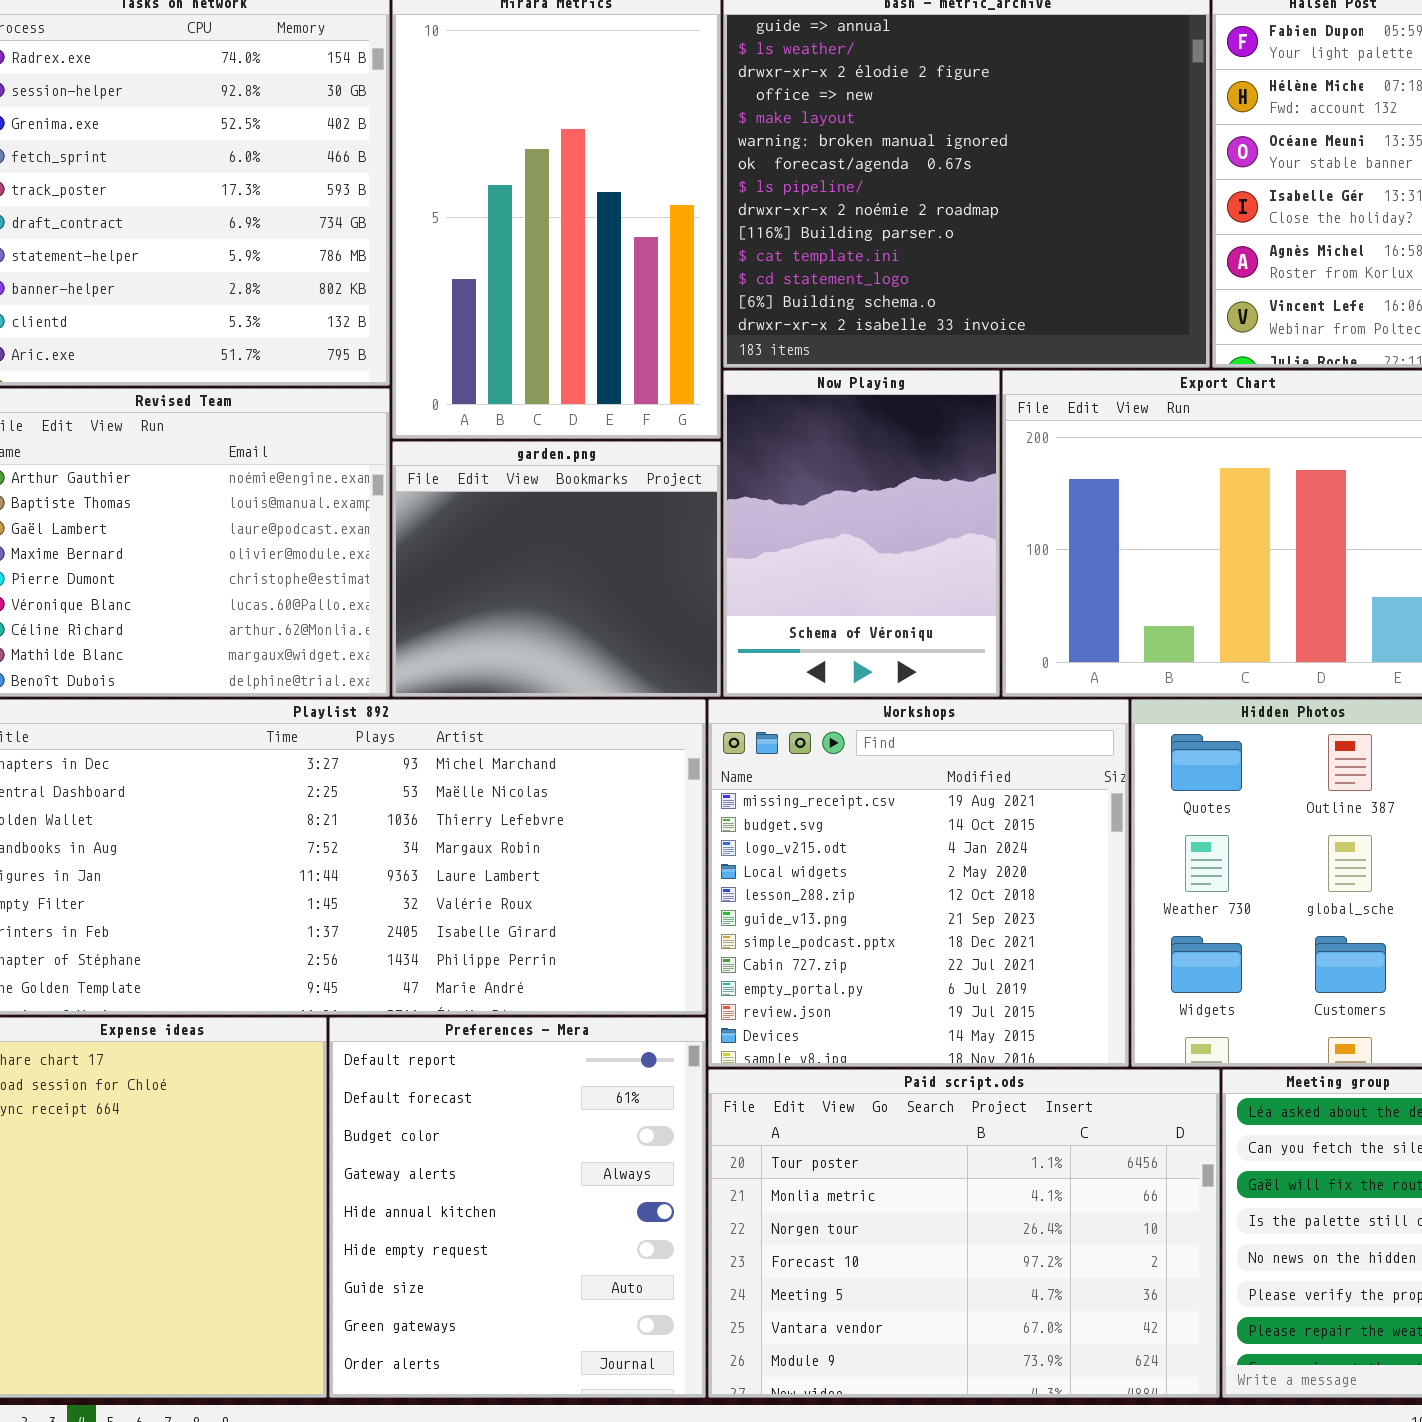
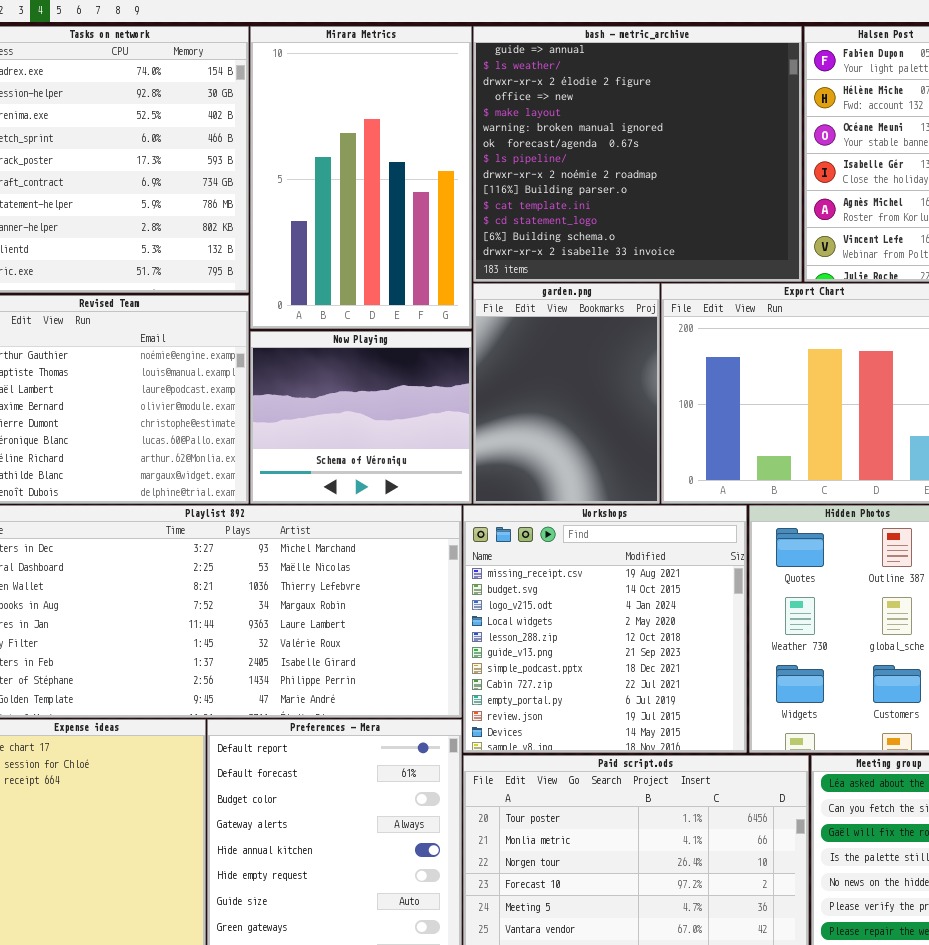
Now Playing: [723,370,1000,697] -> [250,331,472,504], moved, resized
garden.png: [392,441,721,697] -> [473,283,660,504], moved, resized

